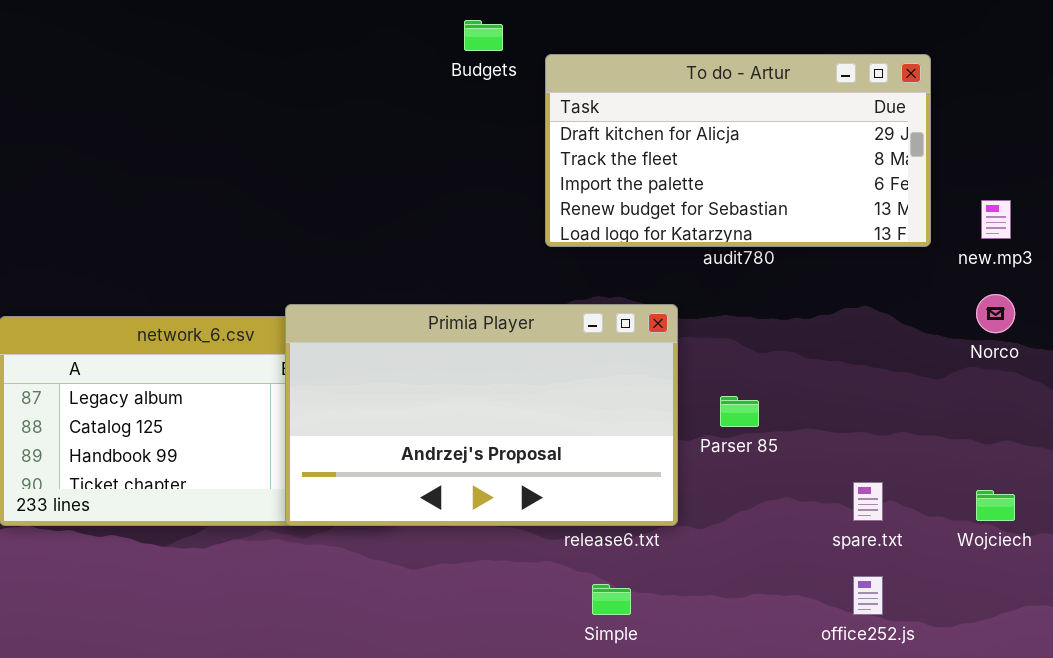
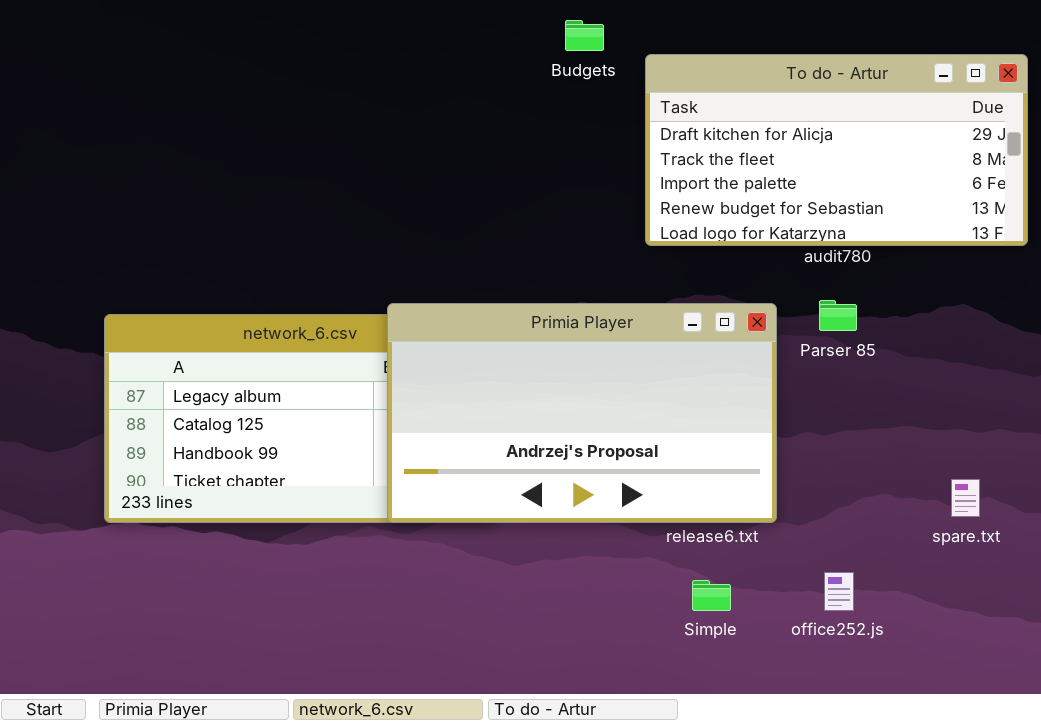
Parser 85: [720,396,759,427] -> [819,300,857,331], moved
office252.js: [853,576,883,615] -> [824,572,854,611], moved

